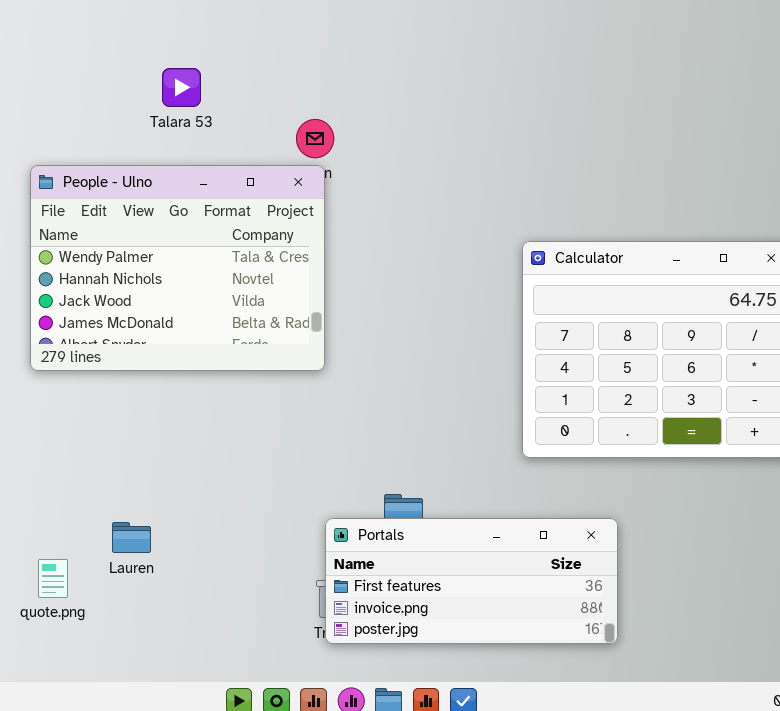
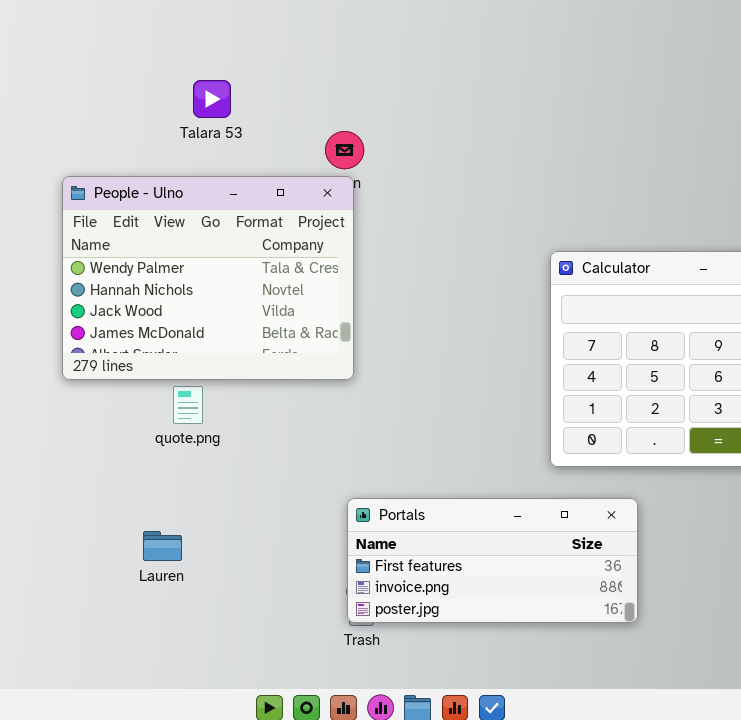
Portals: [325,518,618,644] -> [347,498,638,623], moved
quote.png: [38,559,68,598] -> [173,386,203,424], moved

